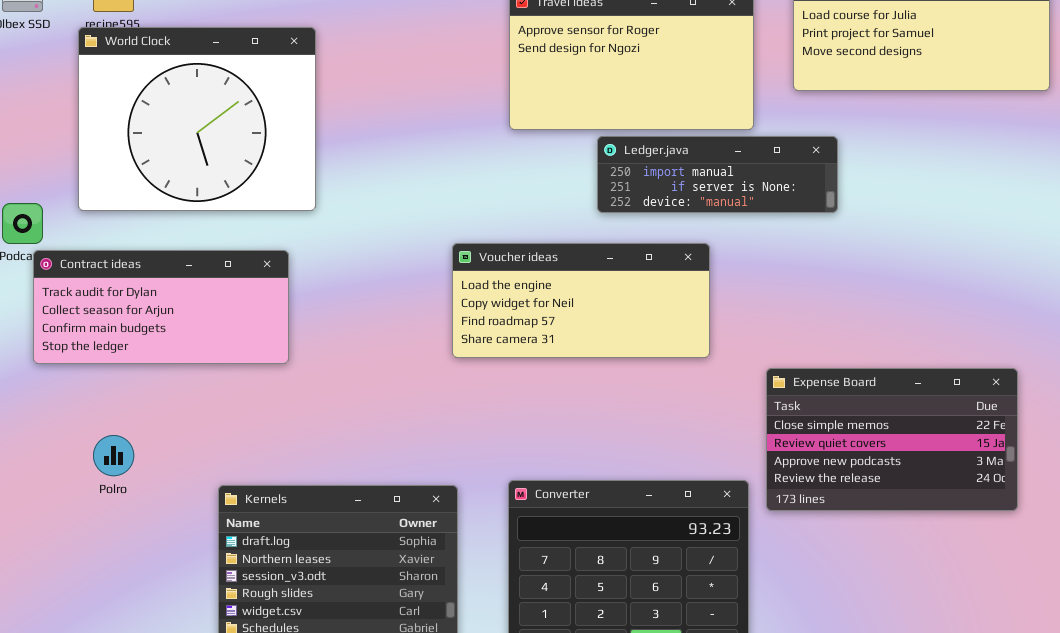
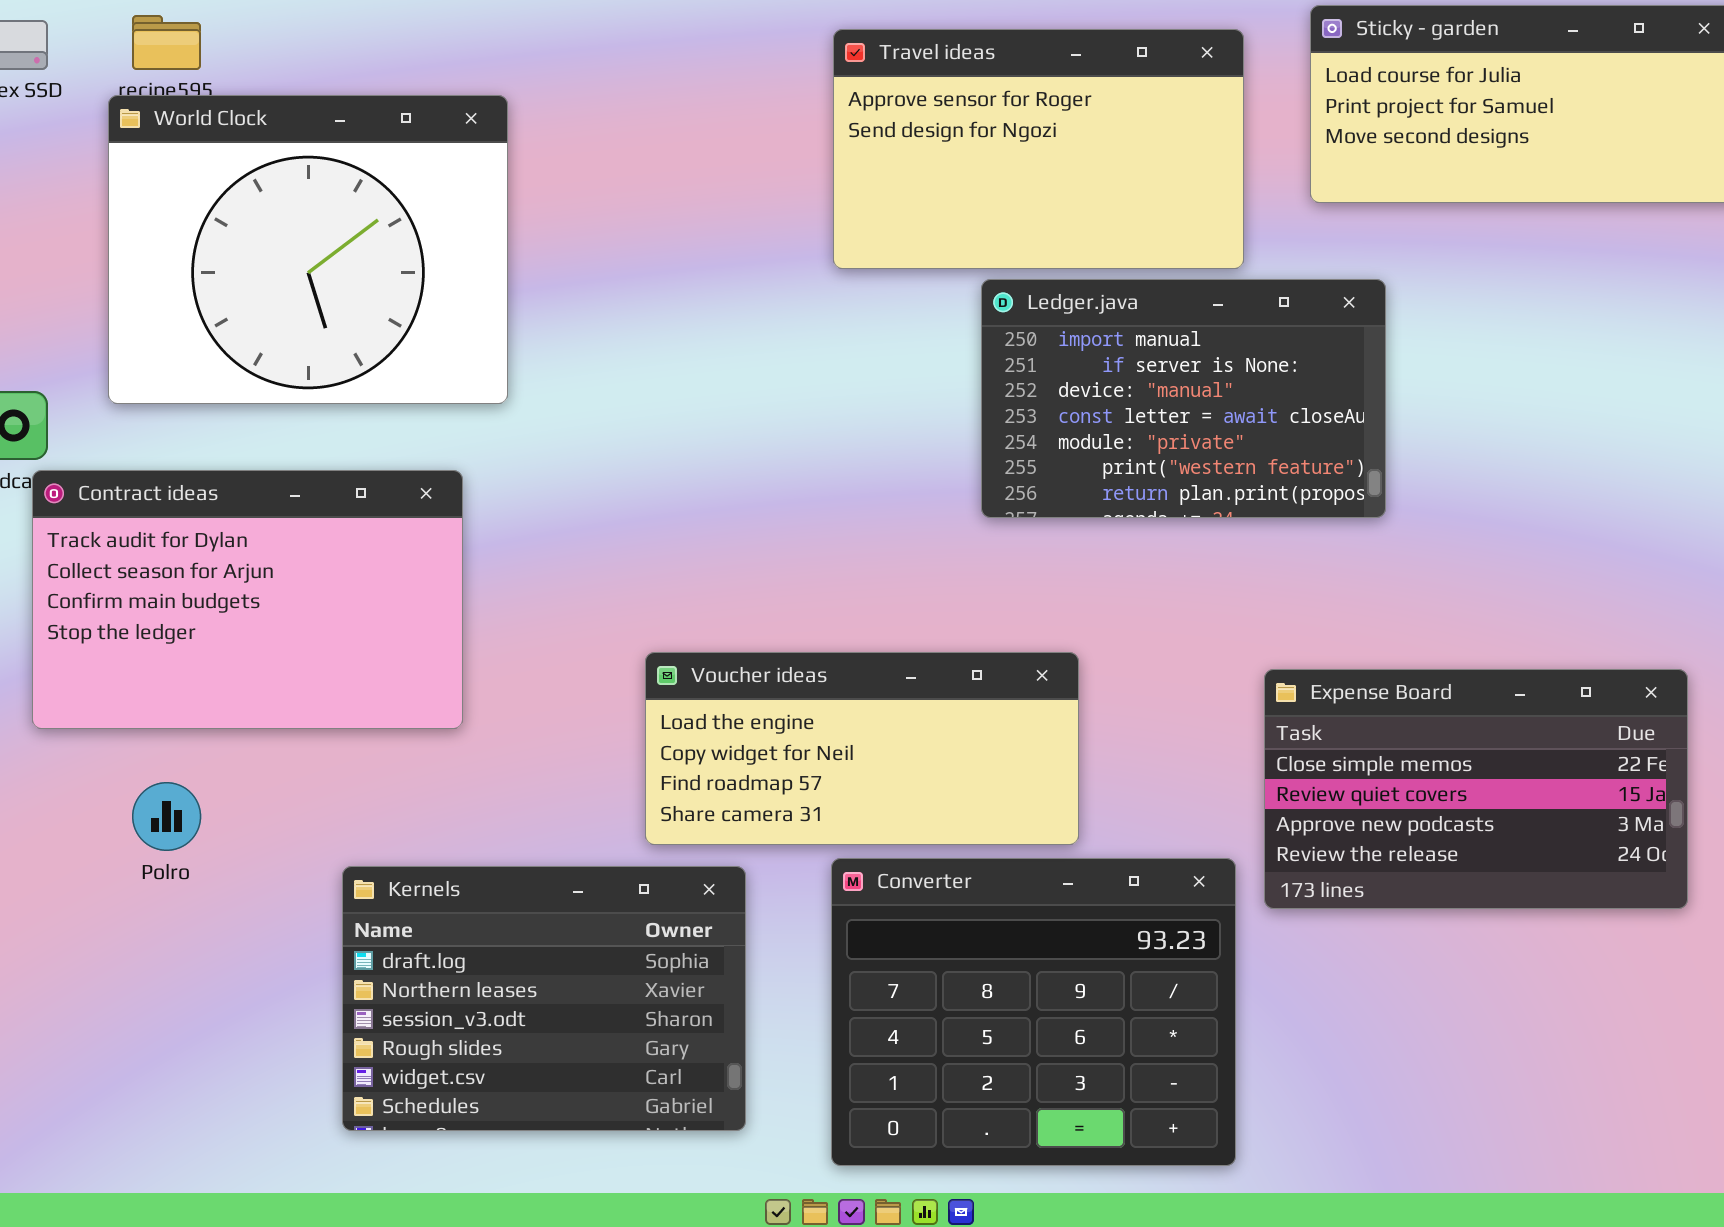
Ledger.java: [597,136,838,213] -> [981,279,1386,518], resized
Voucher ideas: [452,243,710,358] -> [645,652,1079,845], moved
Contract ideas: [33,250,289,364] -> [32,470,463,729], resized

